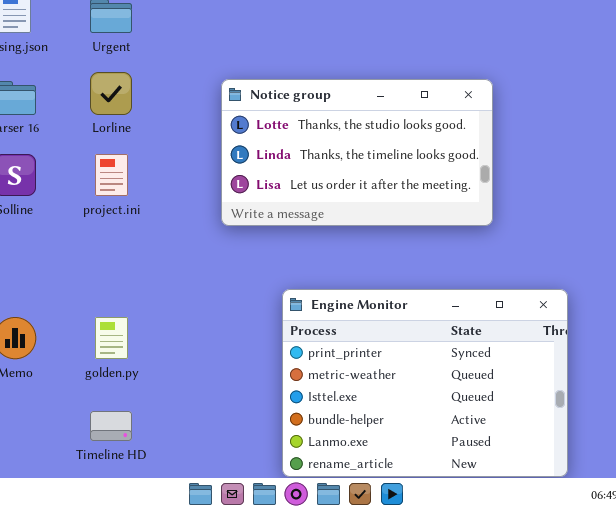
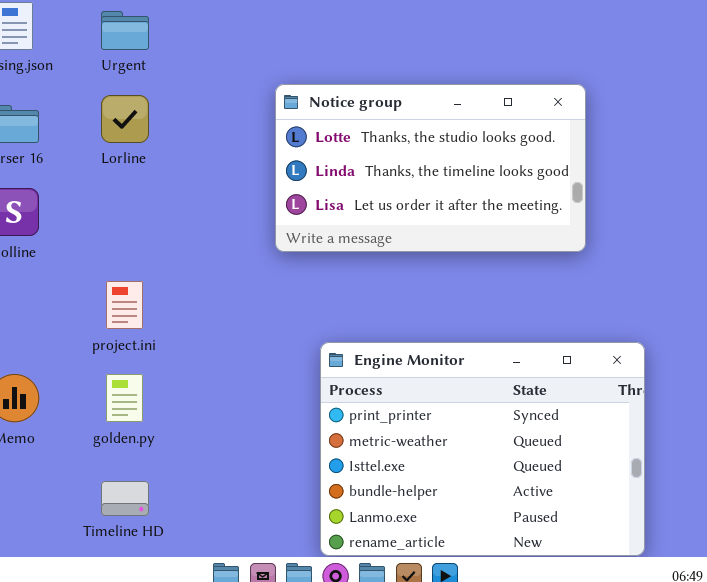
Notice group: [221,79,493,226] -> [275,84,586,252], moved
project.ini: [95,154,128,196] -> [106,281,143,329], moved

